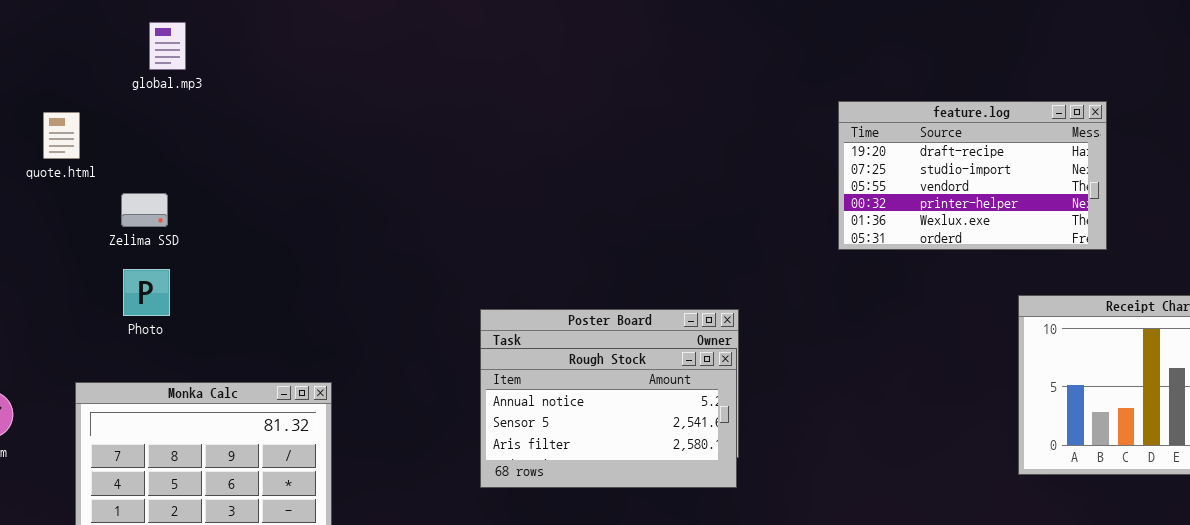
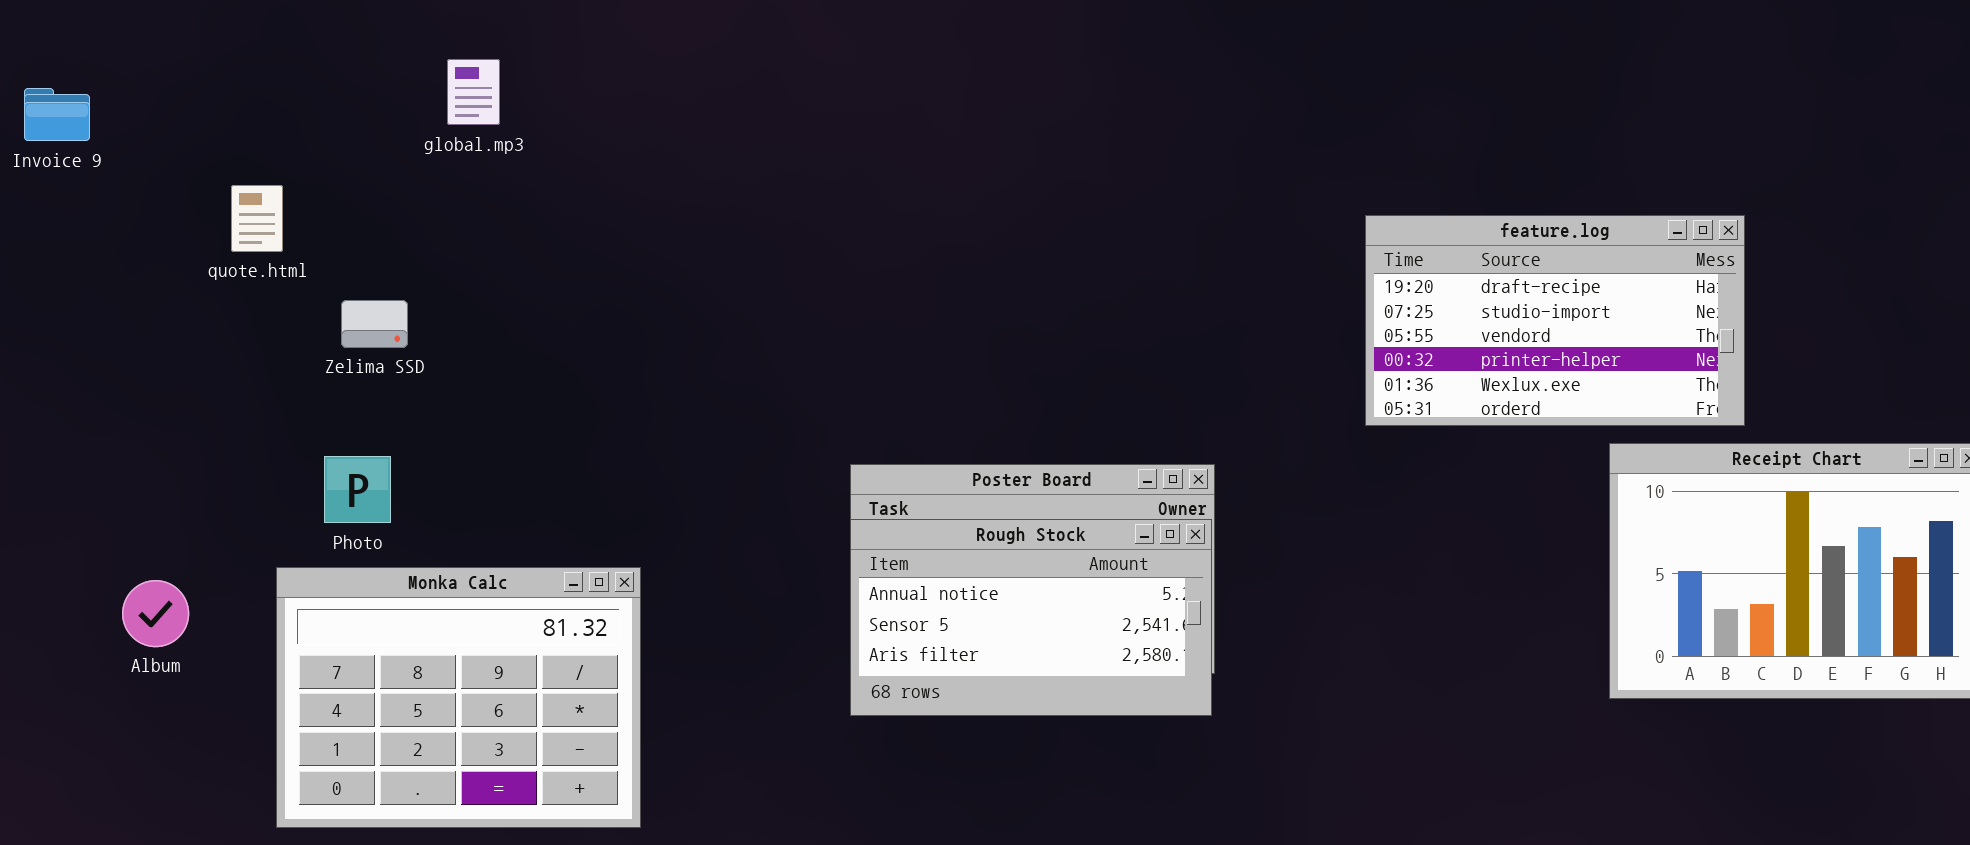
global.mp3: [149,22,186,70] -> [447,59,500,125], moved
feature.log: [838,101,1107,250] -> [1365,215,1745,426], moved
Photo: [123,269,170,316] -> [324,456,391,523], moved

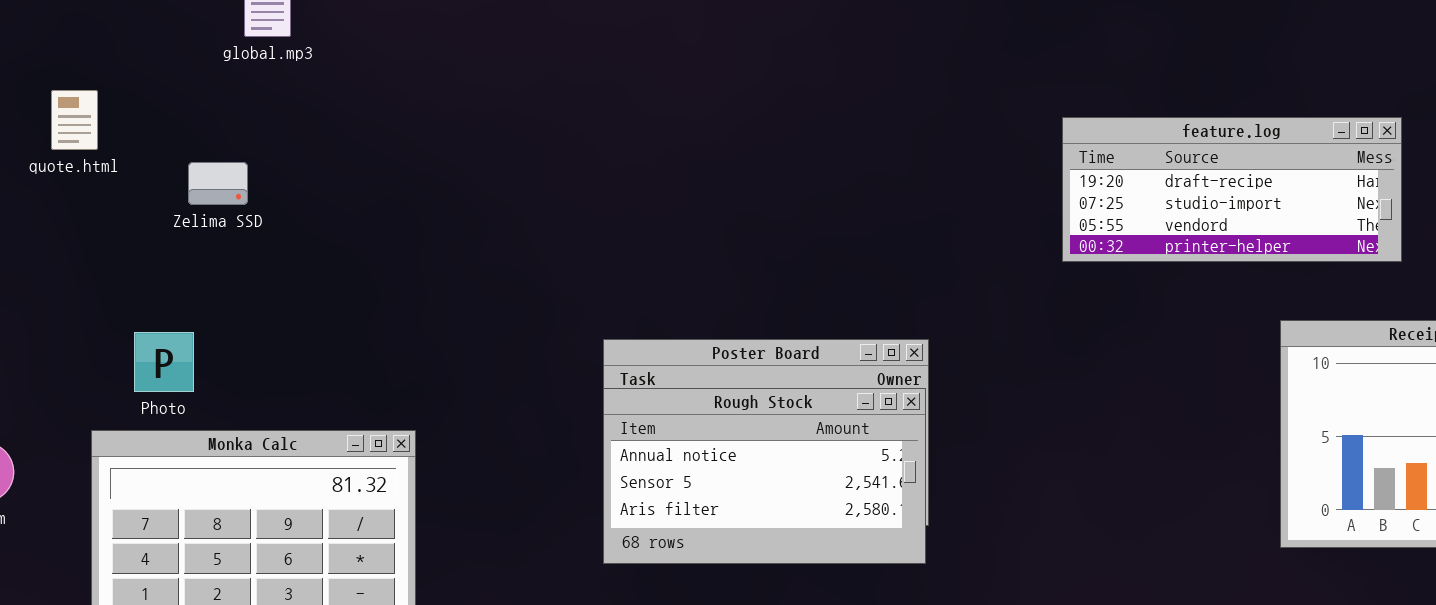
feature.log: [1365,215,1745,426] -> [1062,117,1402,262], resized
Zelima SSD: [341,300,408,348] -> [188,162,248,205], moved

